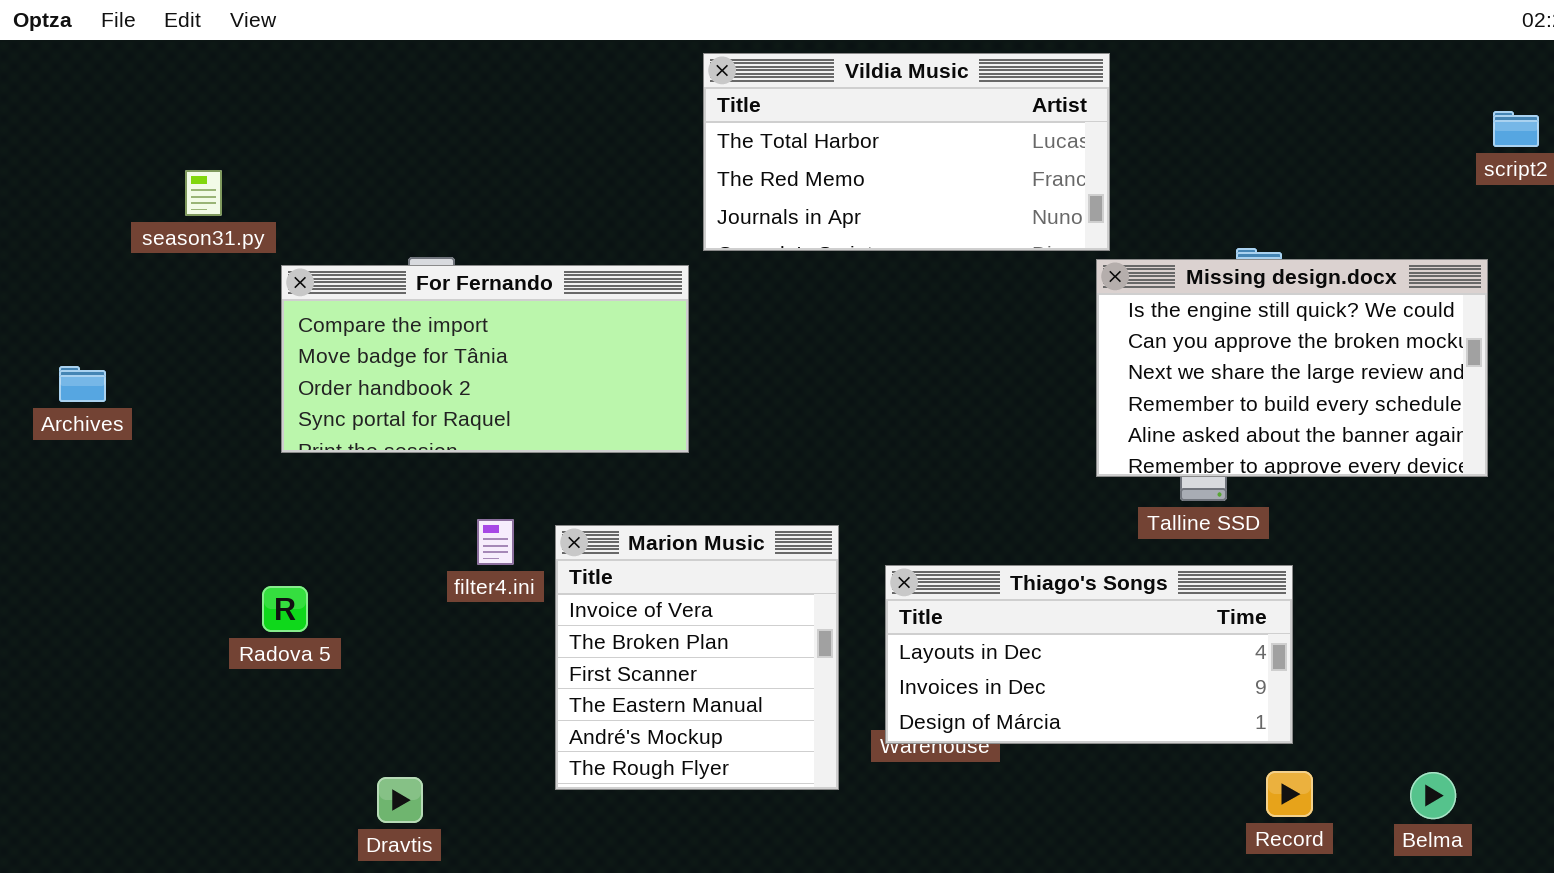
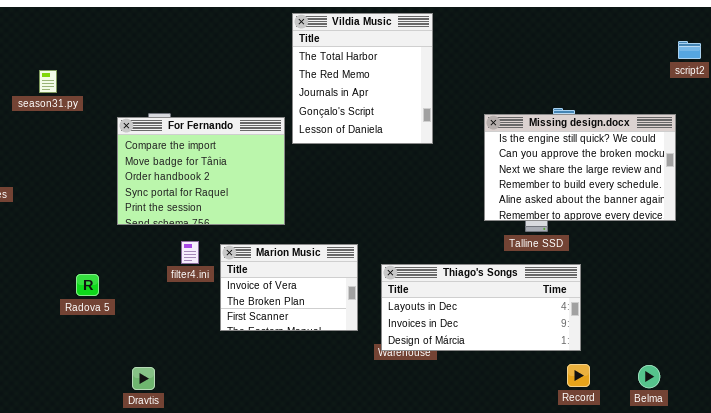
Vildia Music: [703,53,1110,251] -> [292,13,433,144], resized
For Fernando: [281,265,689,453] -> [117,117,285,225], resized
Marion Music: [555,525,839,790] -> [220,244,358,331], resized

